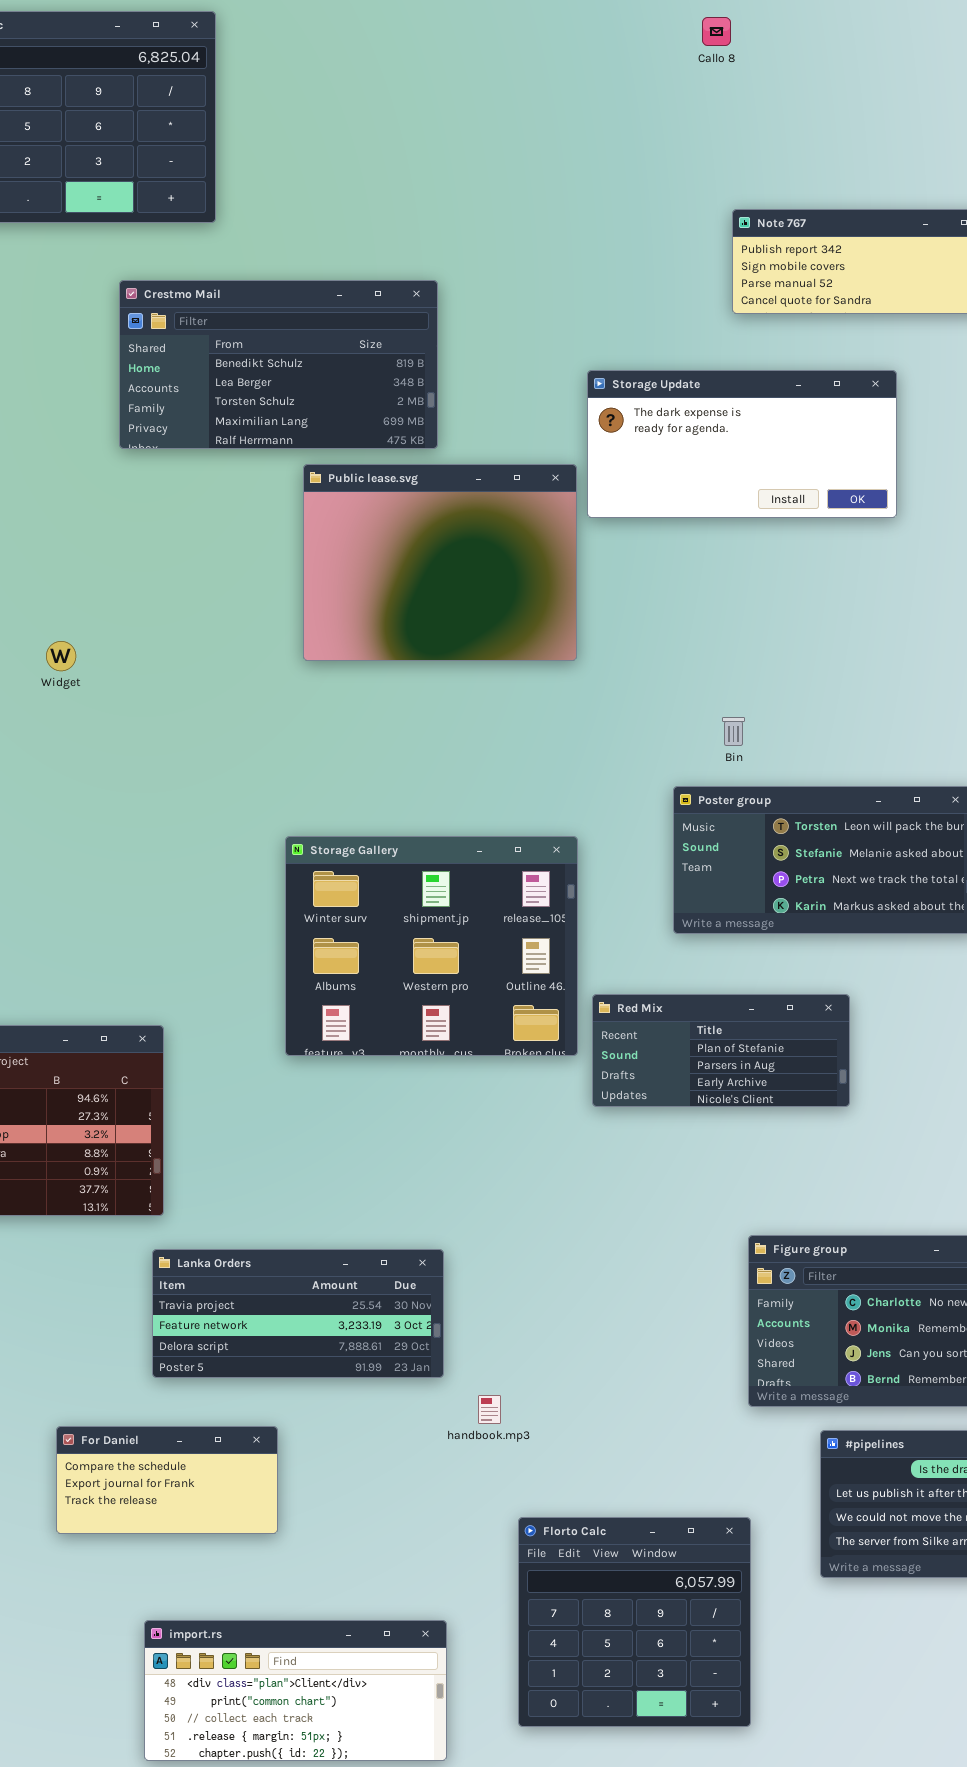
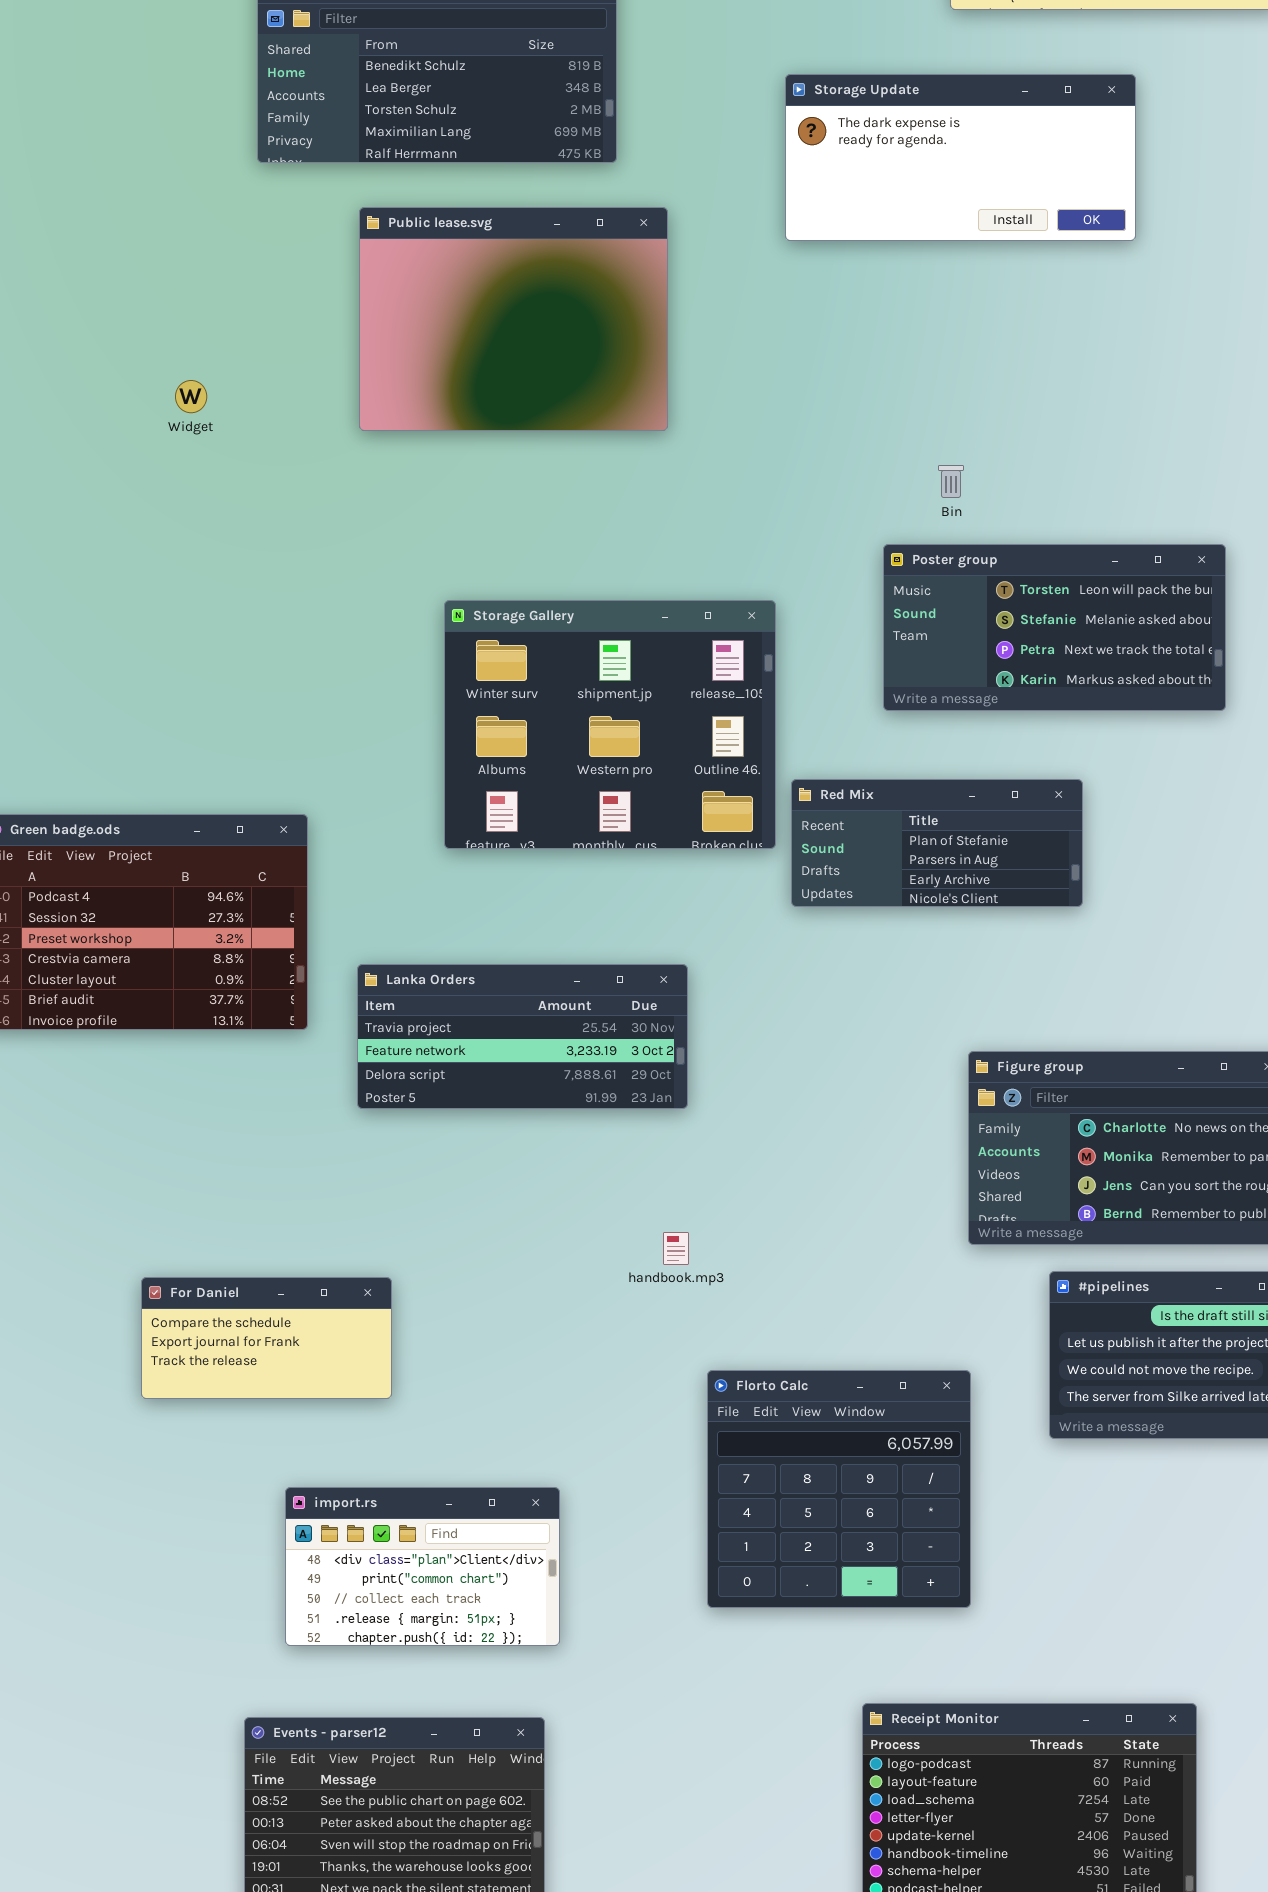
Public lease.svg: [303,464,577,661] -> [359,207,668,431], moved
Lanka Orders: [152,1249,444,1378] -> [357,964,688,1109], moved
For Daniel: [56,1426,278,1534] -> [141,1277,392,1399], moved
import.rs: [144,1620,447,1761] -> [285,1487,560,1646], resized

